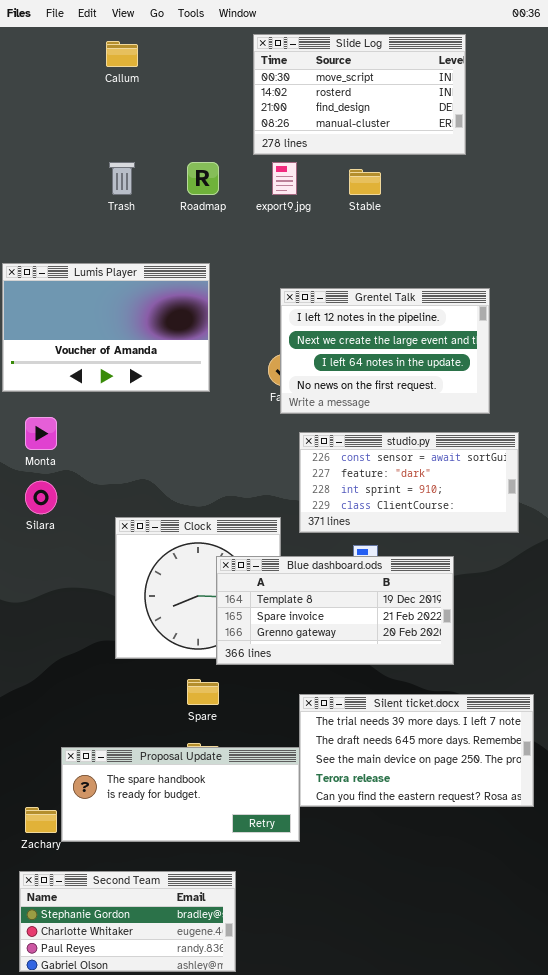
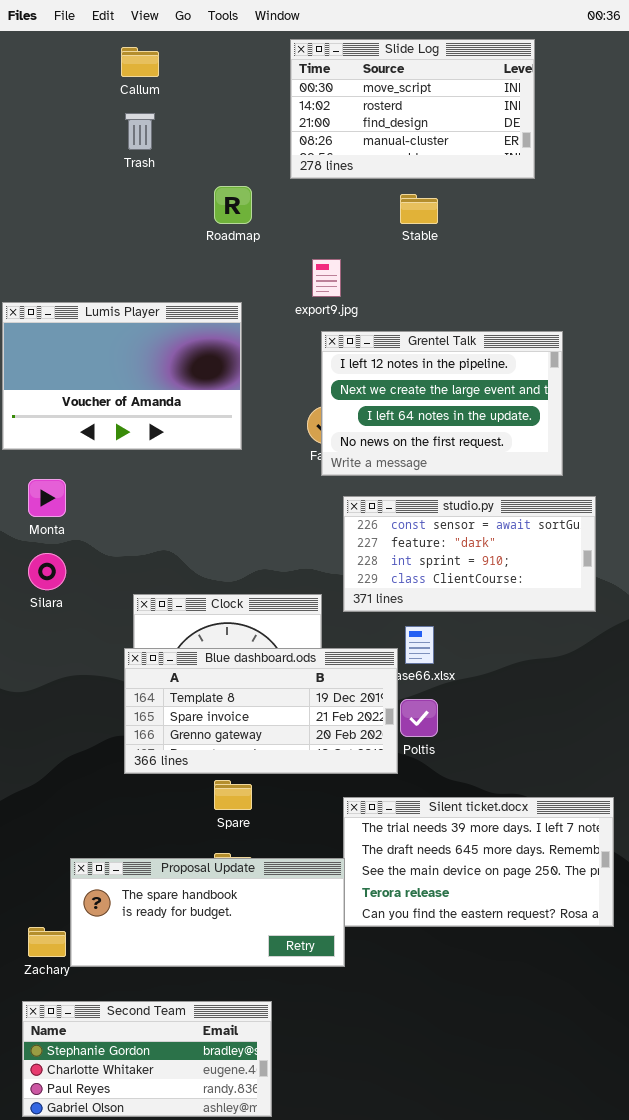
Trash: [109,162,135,195] -> [125,113,155,150], moved
export9.jpg: [272,162,297,195] -> [312,259,341,297], moved
Blue dashboard.ods: [216,556,454,665] -> [124,648,398,774], moved

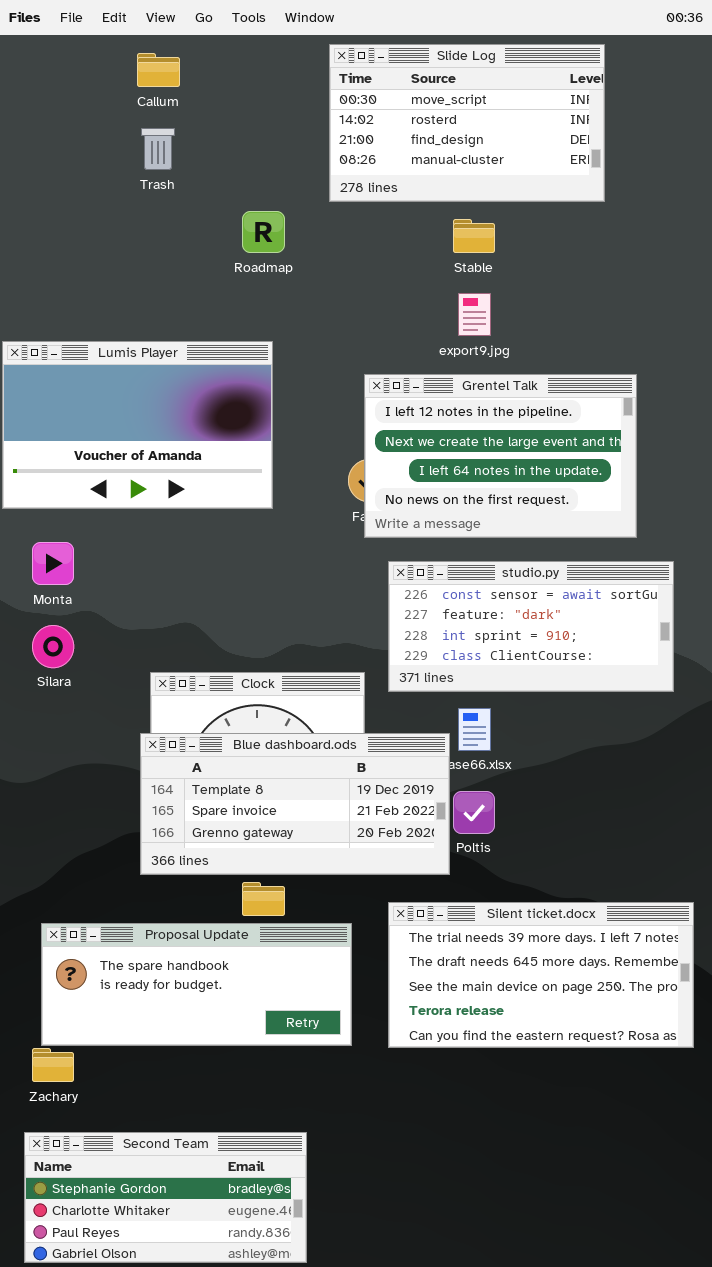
export9.jpg: [312,259,341,297] -> [458,293,491,336], moved
Proposal Update: [70,858,345,967] -> [41,923,352,1046], moved

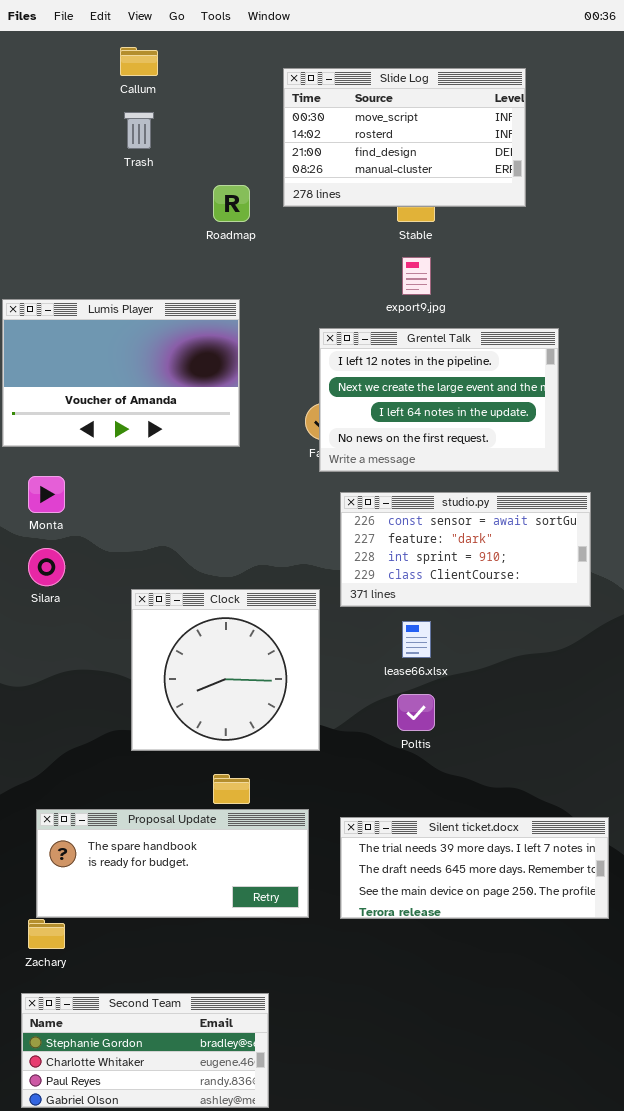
Slide Log: [329,44,605,202] -> [283,68,526,207], moved
Blue dashboard.ods: [140,733,450,875] -> none, closed
Silent ticket.docx: [388,902,694,1048] -> [340,817,609,919], resized

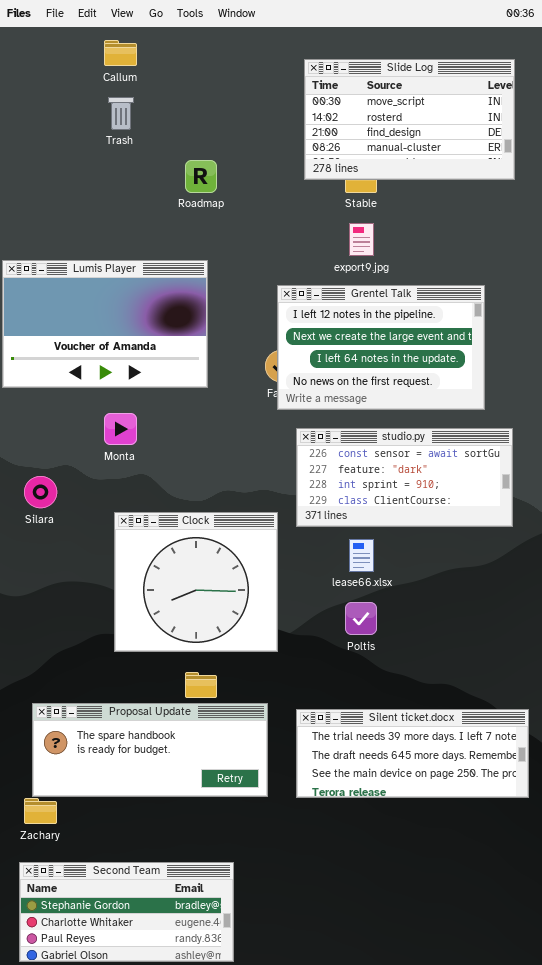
Slide Log: [283,68,526,207] -> [304,59,515,180], moved
Monta: [28,476,65,513] -> [104,413,137,445], moved

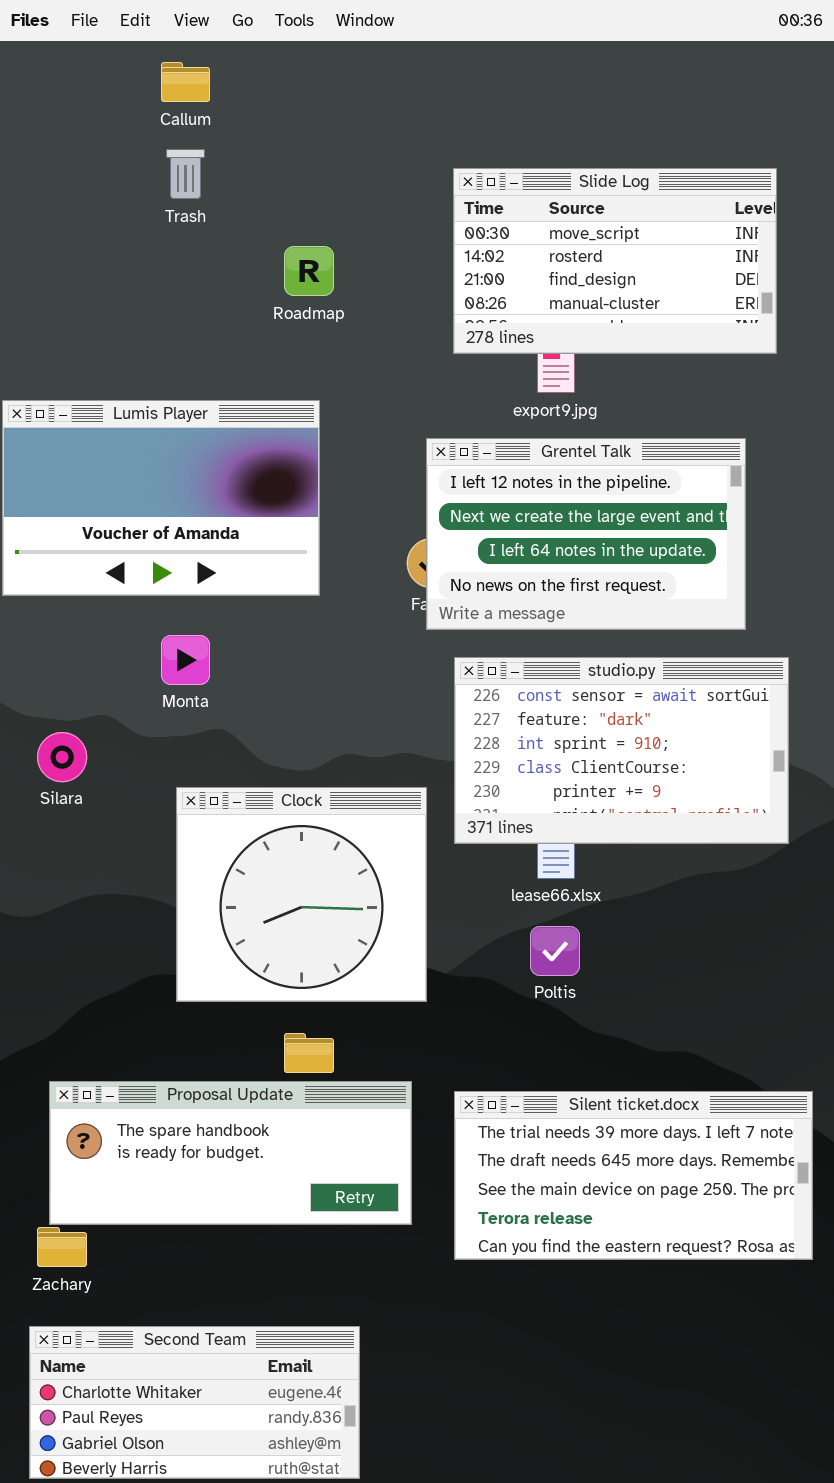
Slide Log: [304,59,515,180] -> [453,168,777,354], moved
studio.py: [296,428,513,527] -> [454,657,789,844], resized
Silent ticket.docx: [296,709,529,798] -> [454,1091,813,1260], resized
Second Team: [19,862,234,962] -> [29,1326,360,1479], scrolled down 1 row

